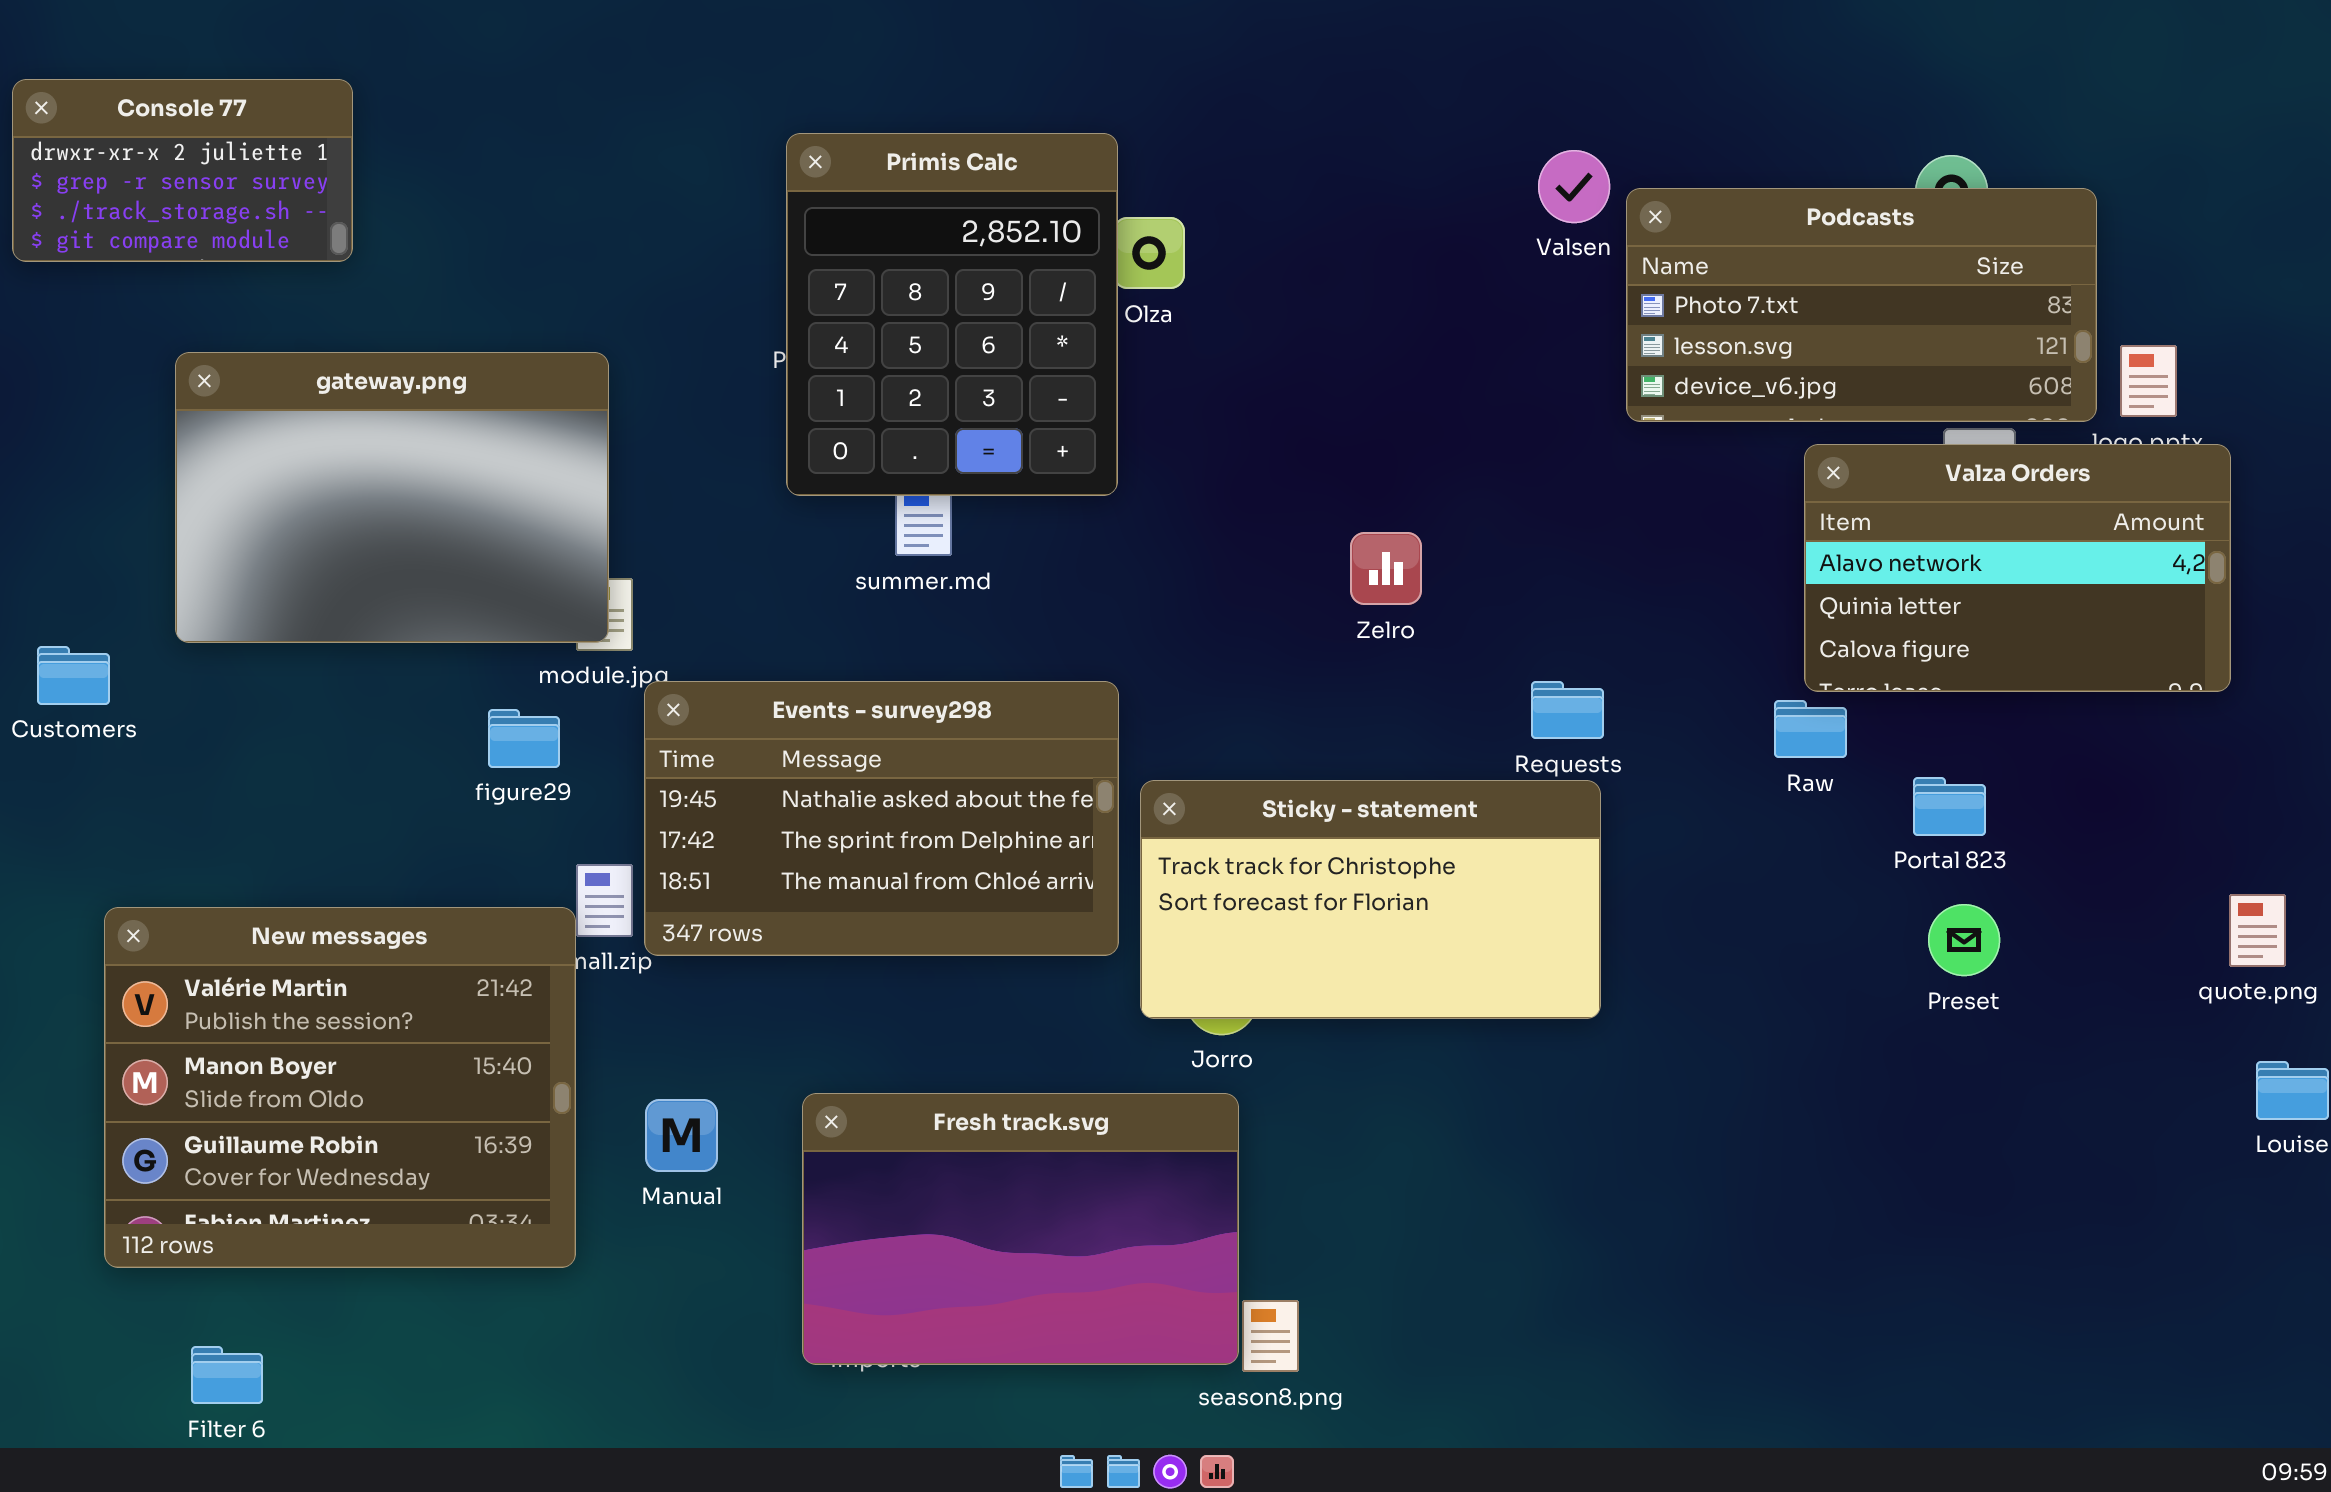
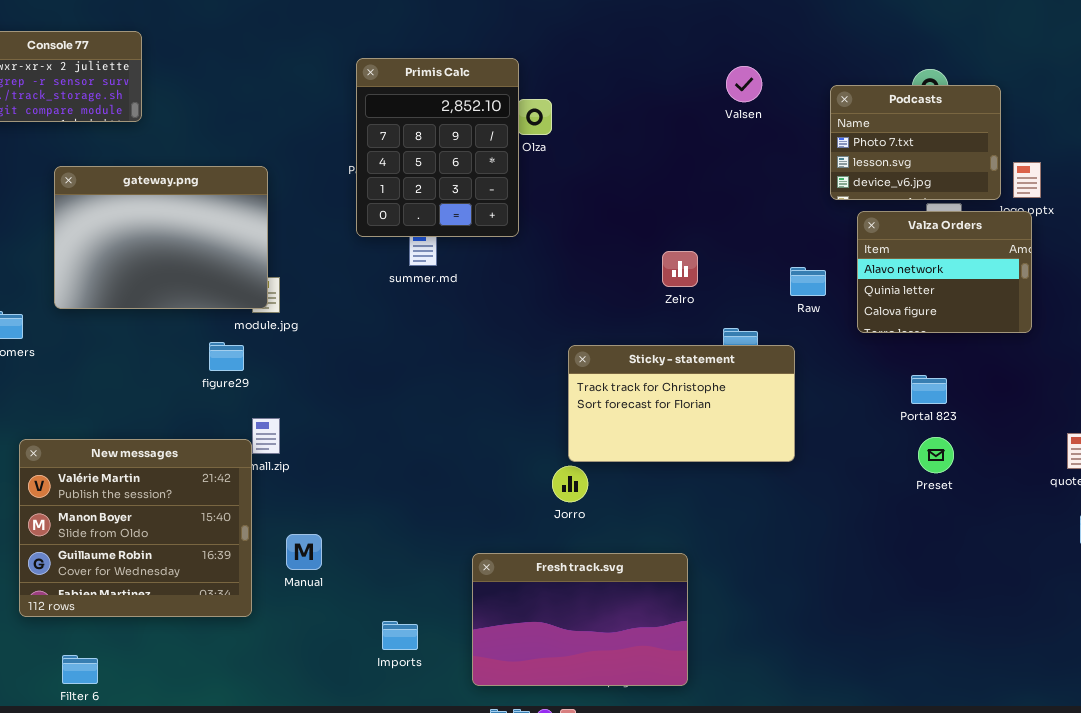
Podcasts: [1626,188,2097,422] -> [830,85,1001,200], resized
Valza Orders: [1804,444,2231,692] -> [857,211,1032,333], resized
Zelro: [1350,532,1422,605] -> [662,251,698,287], moved
Events - survey298: [644,681,1119,956] -> none, closed
Raw: [1774,700,1847,758] -> [790,267,826,296], moved
Sticky - statement: [1140,780,1601,1019] -> [568,345,795,462], moved
Fresh track.svg: [802,1093,1239,1365] -> [472,553,688,686], moved

